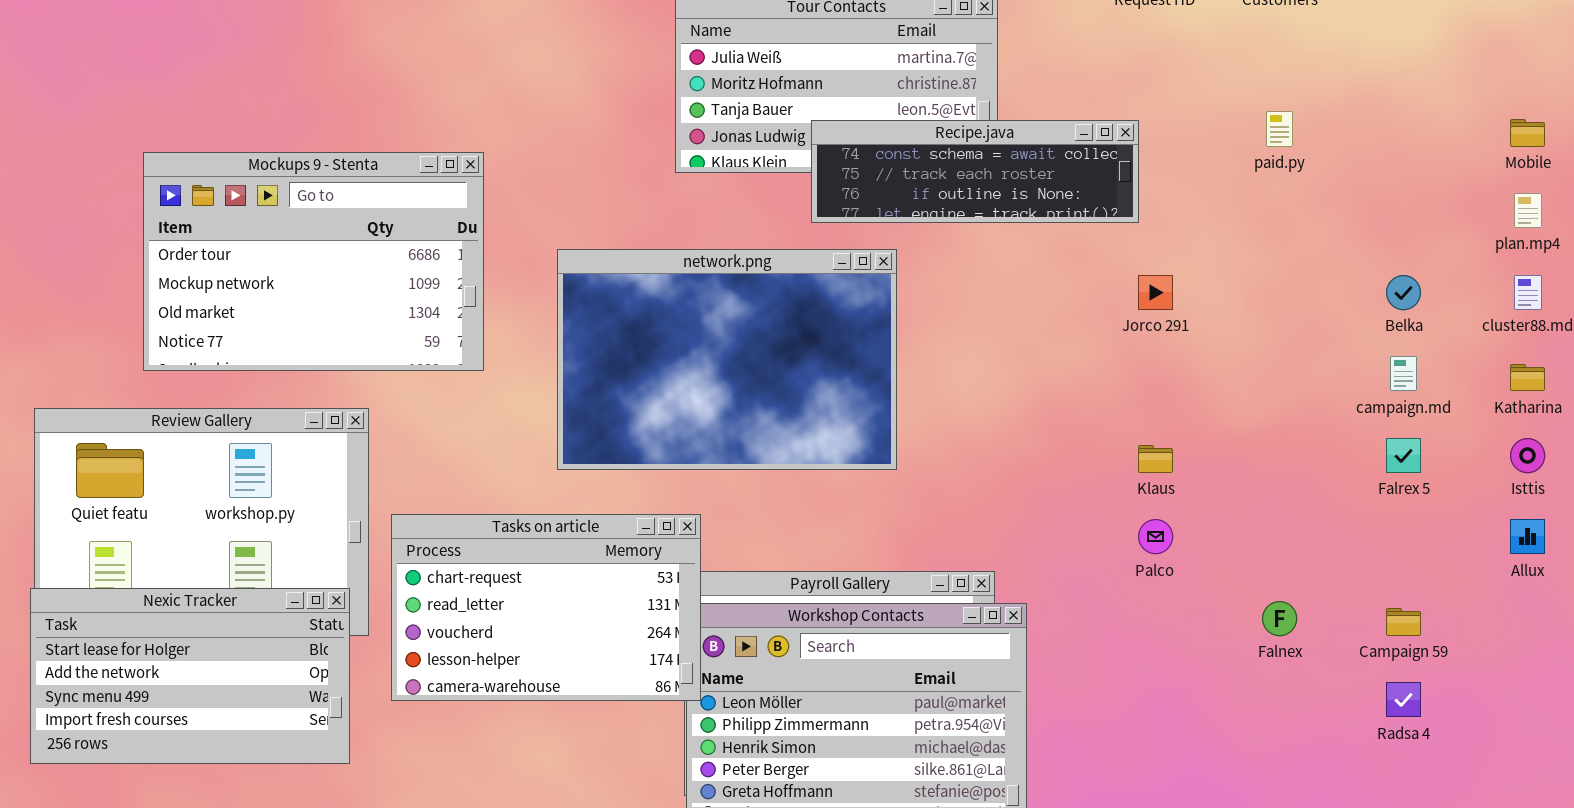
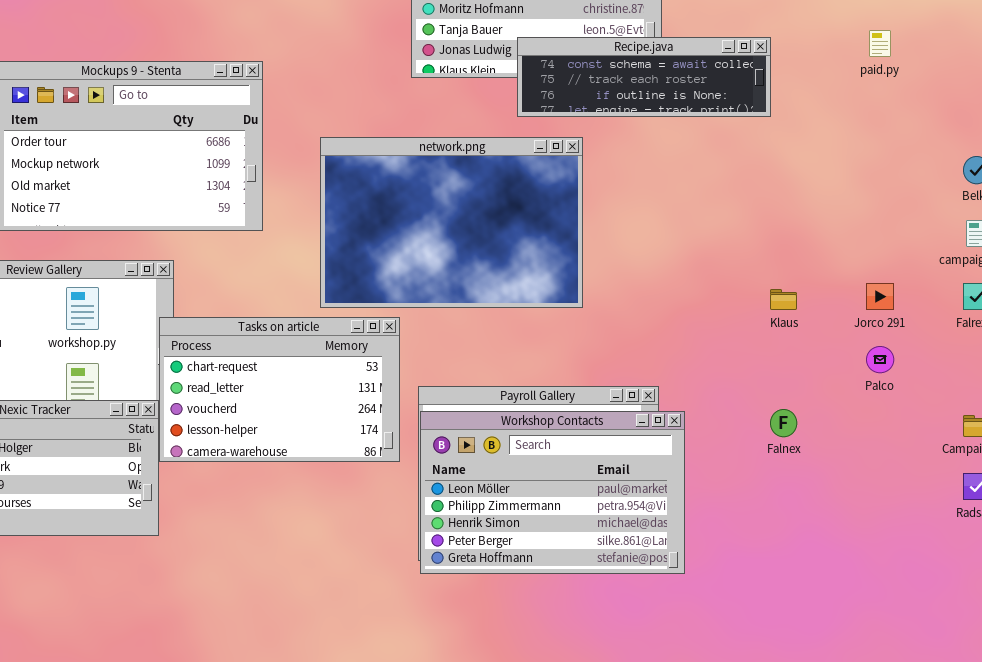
Jorco 291: [1138,275,1173,310] -> [866,283,894,310], moved
Tasks on article: [391,514,701,701] -> [159,317,400,462], moved
Palco: [1138,519,1173,554] -> [866,346,894,373], moved
Falnex: [1262,601,1297,636] -> [770,409,797,437], moved

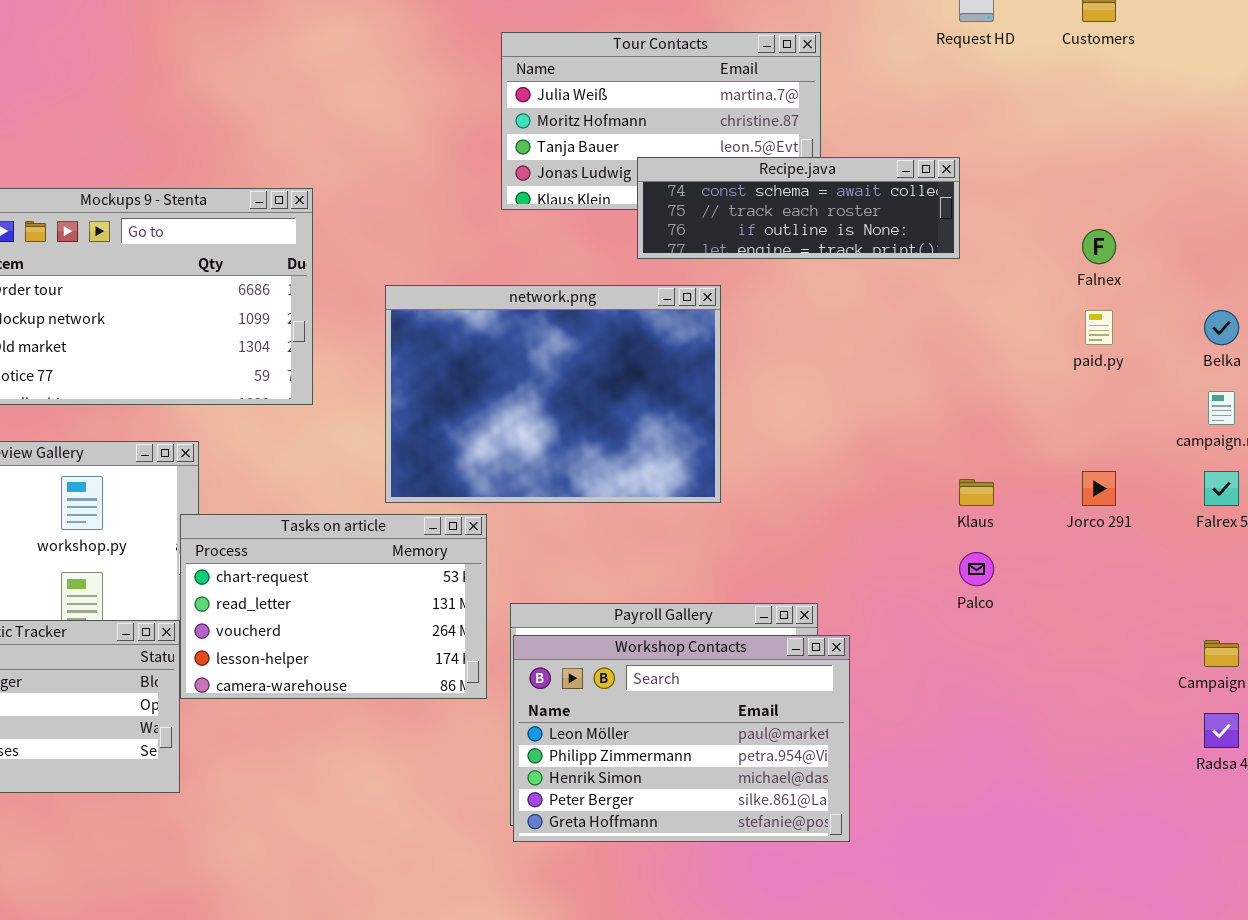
paid.py: [869,30,891,57] -> [1085,310,1113,345], moved
Palco: [866,346,894,373] -> [959,552,994,586], moved
Falnex: [770,409,797,437] -> [1082,229,1116,264], moved

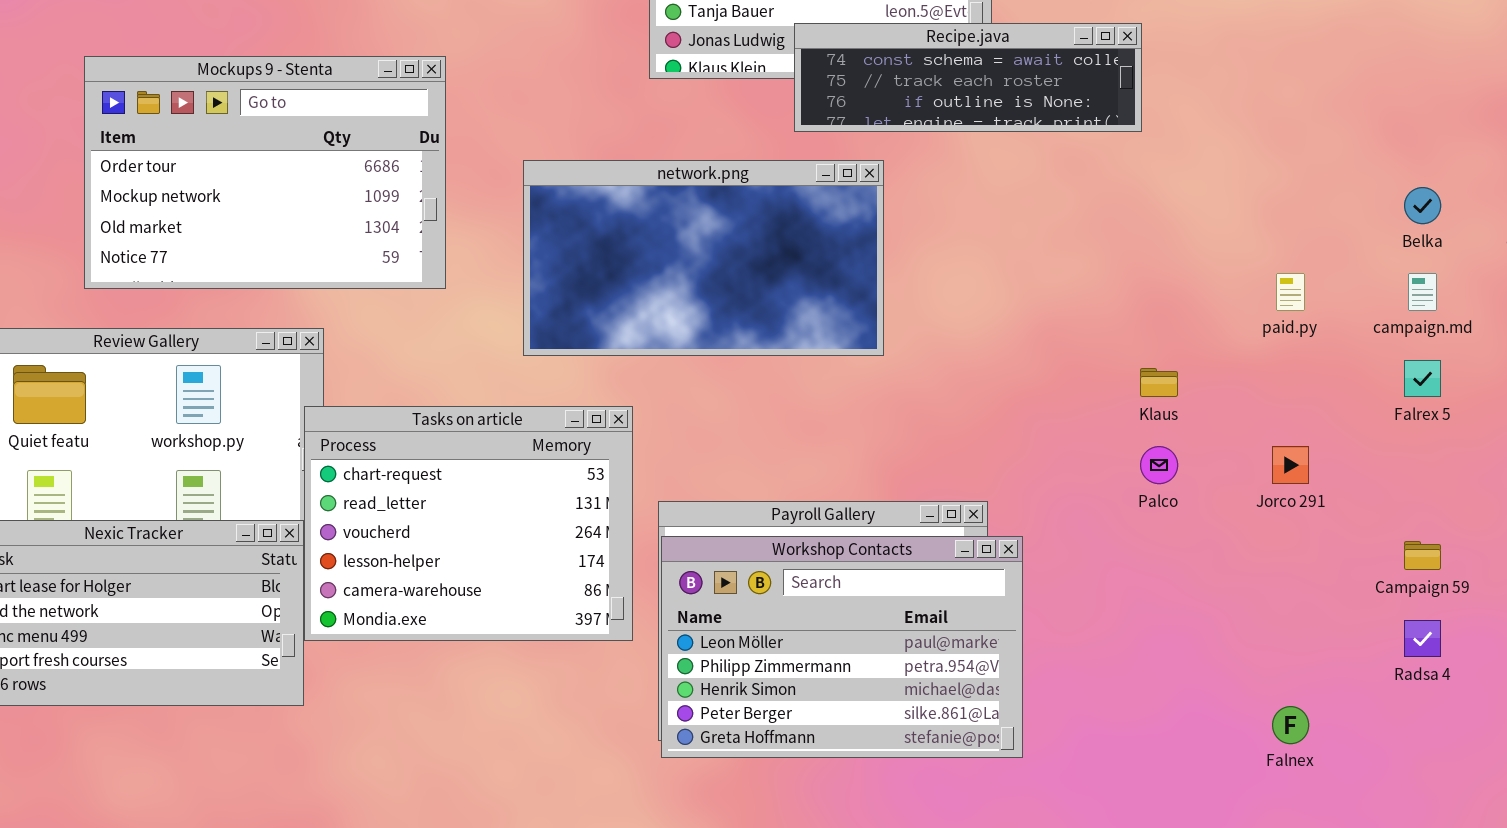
Falnex: [1082,229,1116,264] -> [1272,706,1309,744], moved
network.png: [385,285,721,503] -> [523,160,884,356], resized
paid.py: [1085,310,1113,345] -> [1276,273,1305,311], moved
Jorco 291: [1082,471,1116,506] -> [1272,446,1309,484], moved
Tasks on article: [180,514,487,699] -> [304,406,633,641], resized

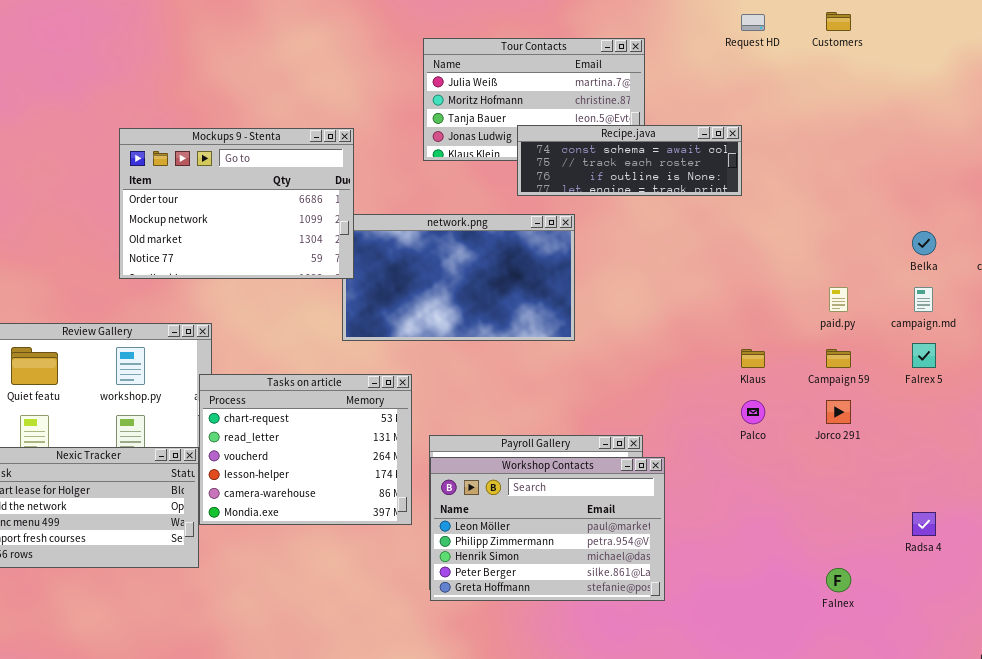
Mockups 9 - Stenta: [84,56,446,289] -> [119,128,354,279], moved
Campaign 59: [1404,541,1441,570] -> [826,349,851,368], moved

